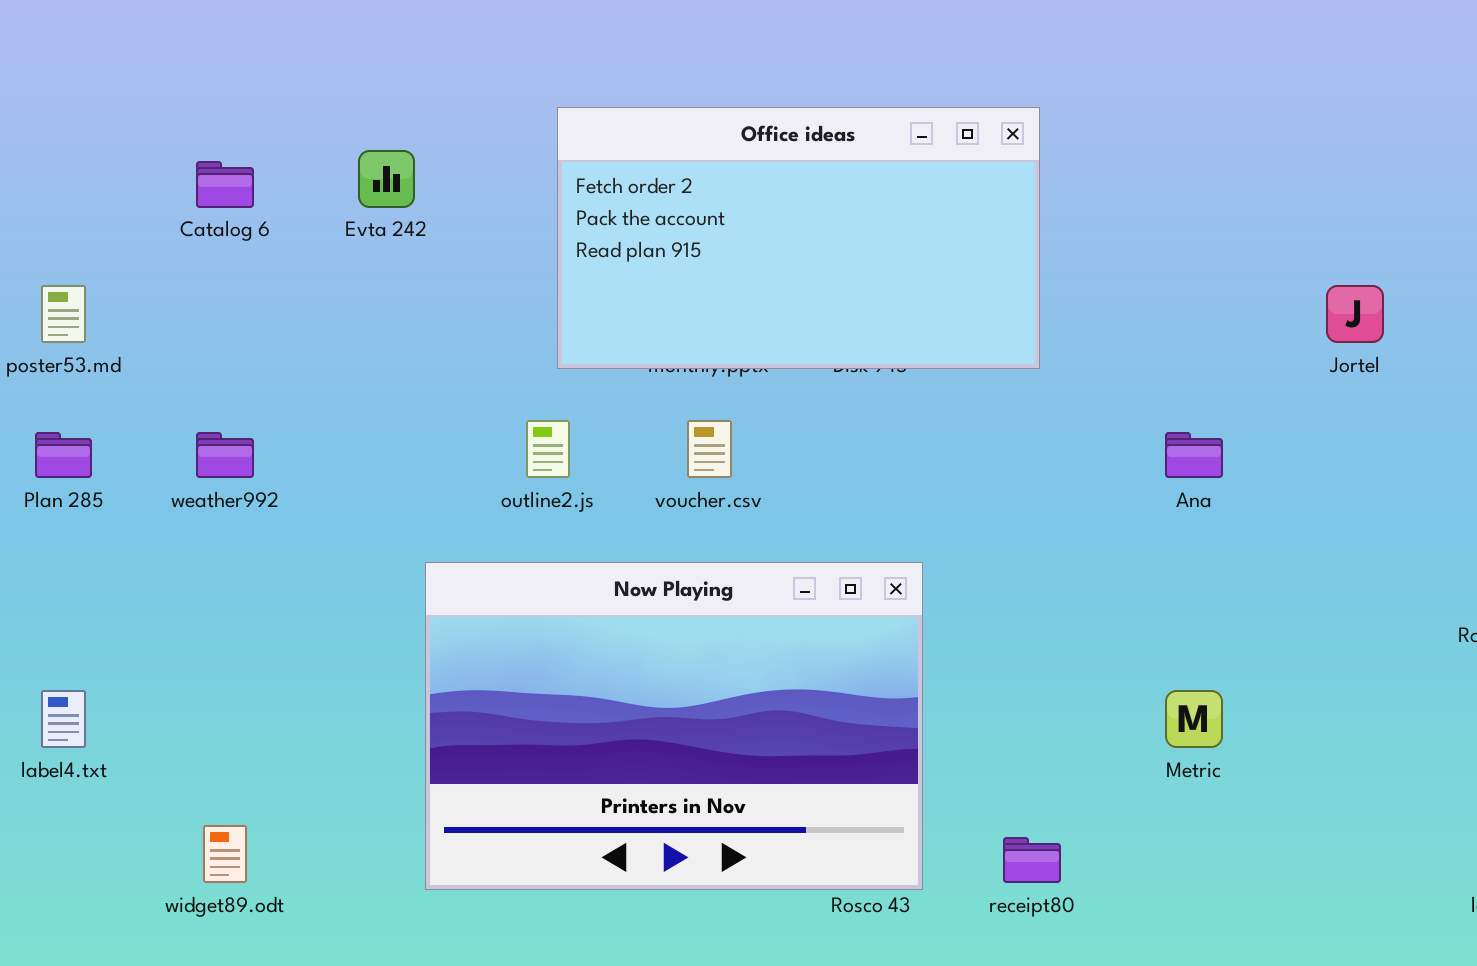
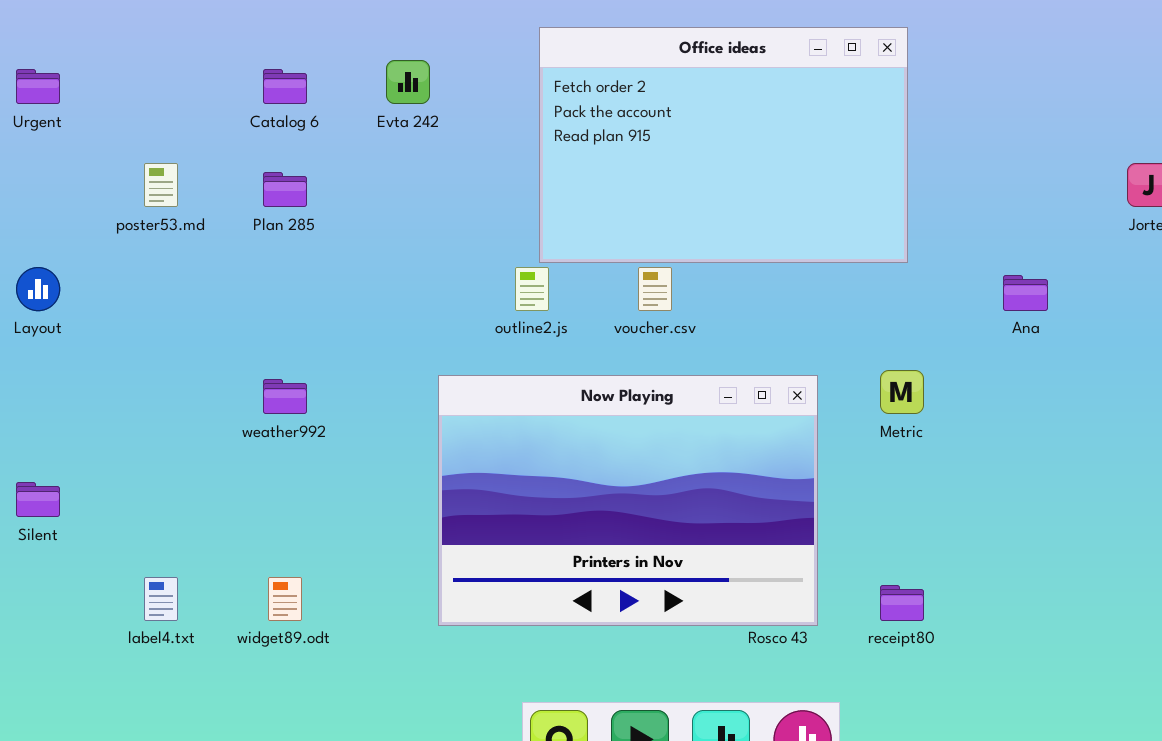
Office ideas: [557,107,1040,369] -> [539,27,908,263], resized
Plan 285: [35,432,92,478] -> [263,172,307,207], moved
weather992: [196,432,254,478] -> [263,379,307,414], moved
label4.txt: [41,690,86,748] -> [144,577,178,621], moved
Metric: [1165,690,1223,748] -> [880,370,924,414], moved

